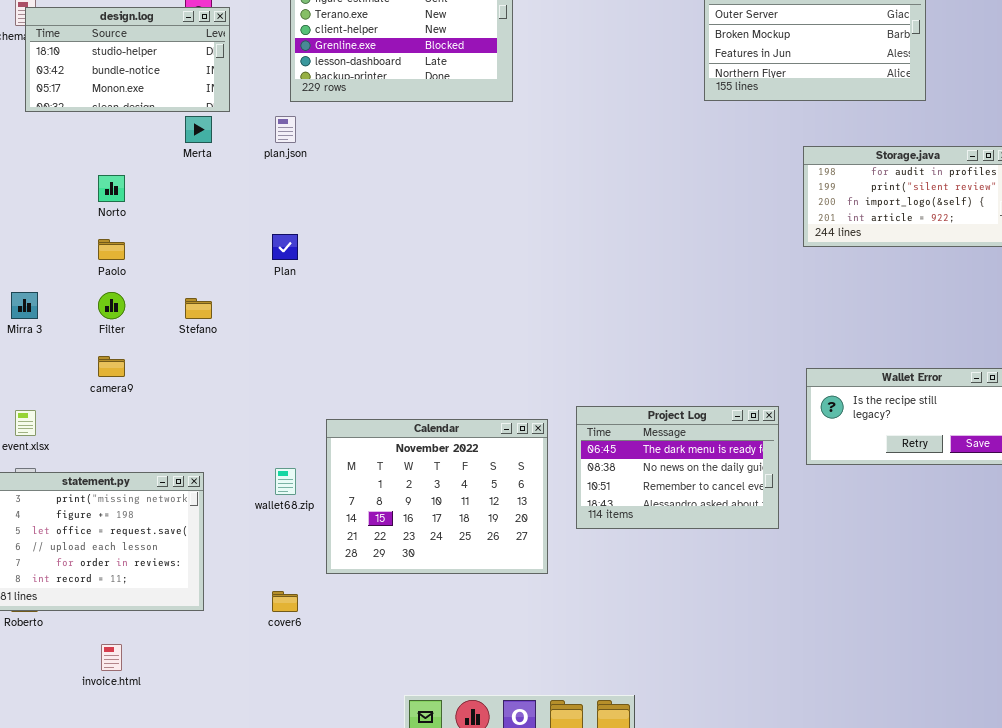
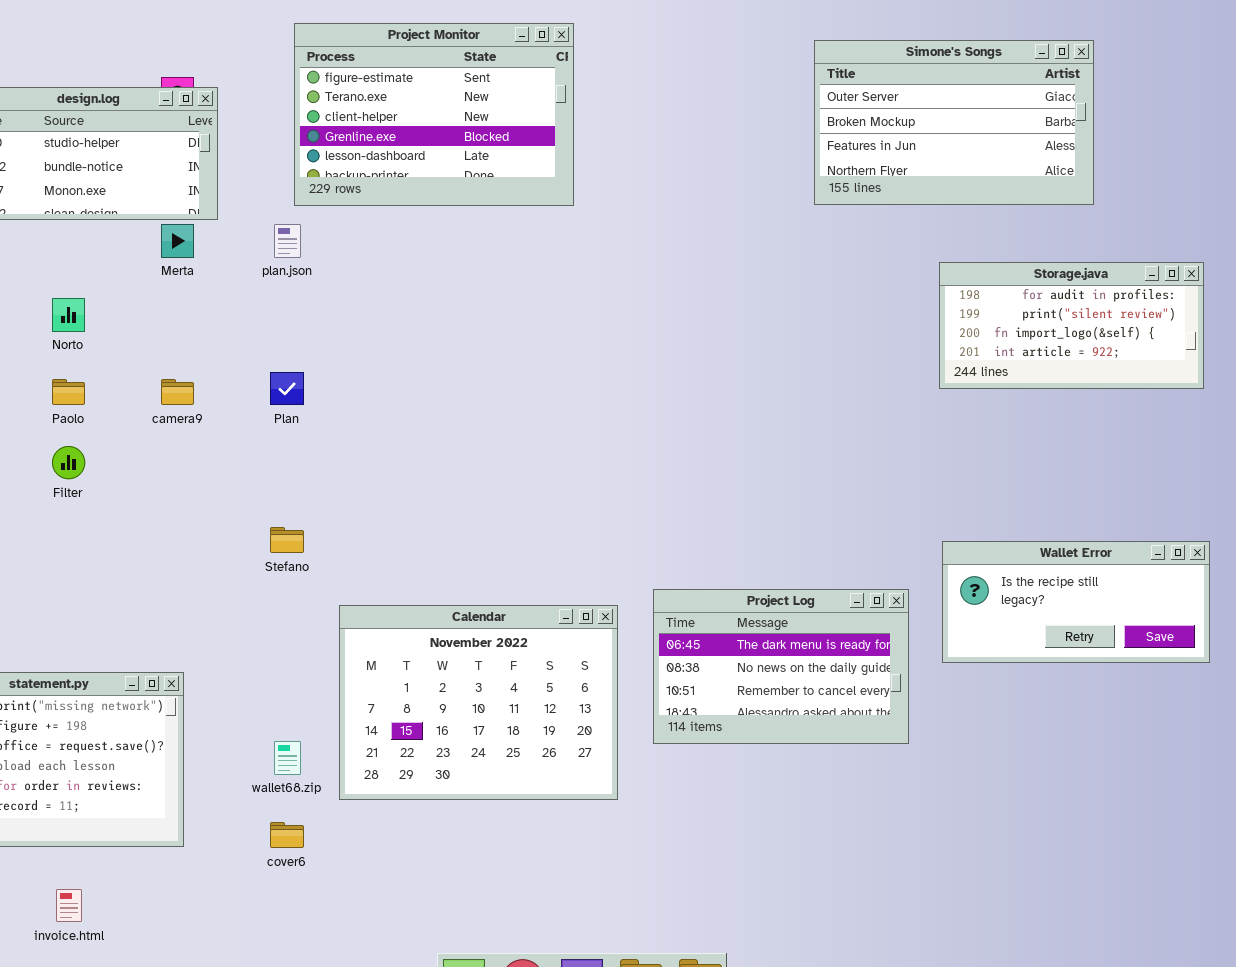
Stefano: [185,298,212,319] -> [270,527,304,553], moved
camera9: [98,356,125,377] -> [161,379,194,405], moved
wallet68.zip: [275,468,296,495] -> [274,741,301,775], moved

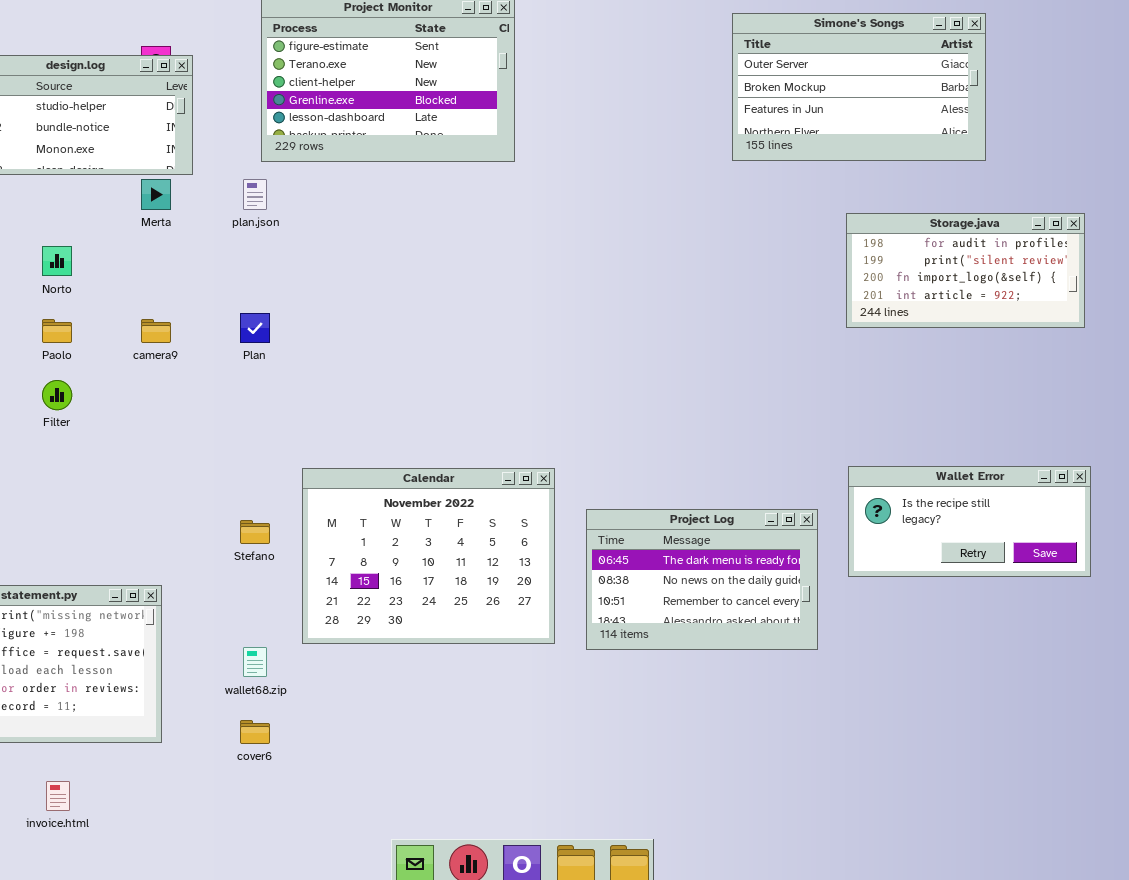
Stefano: [270,527,304,553] -> [240,520,270,544], moved
Calendar: [339,605,618,800] -> [302,468,555,644], moved

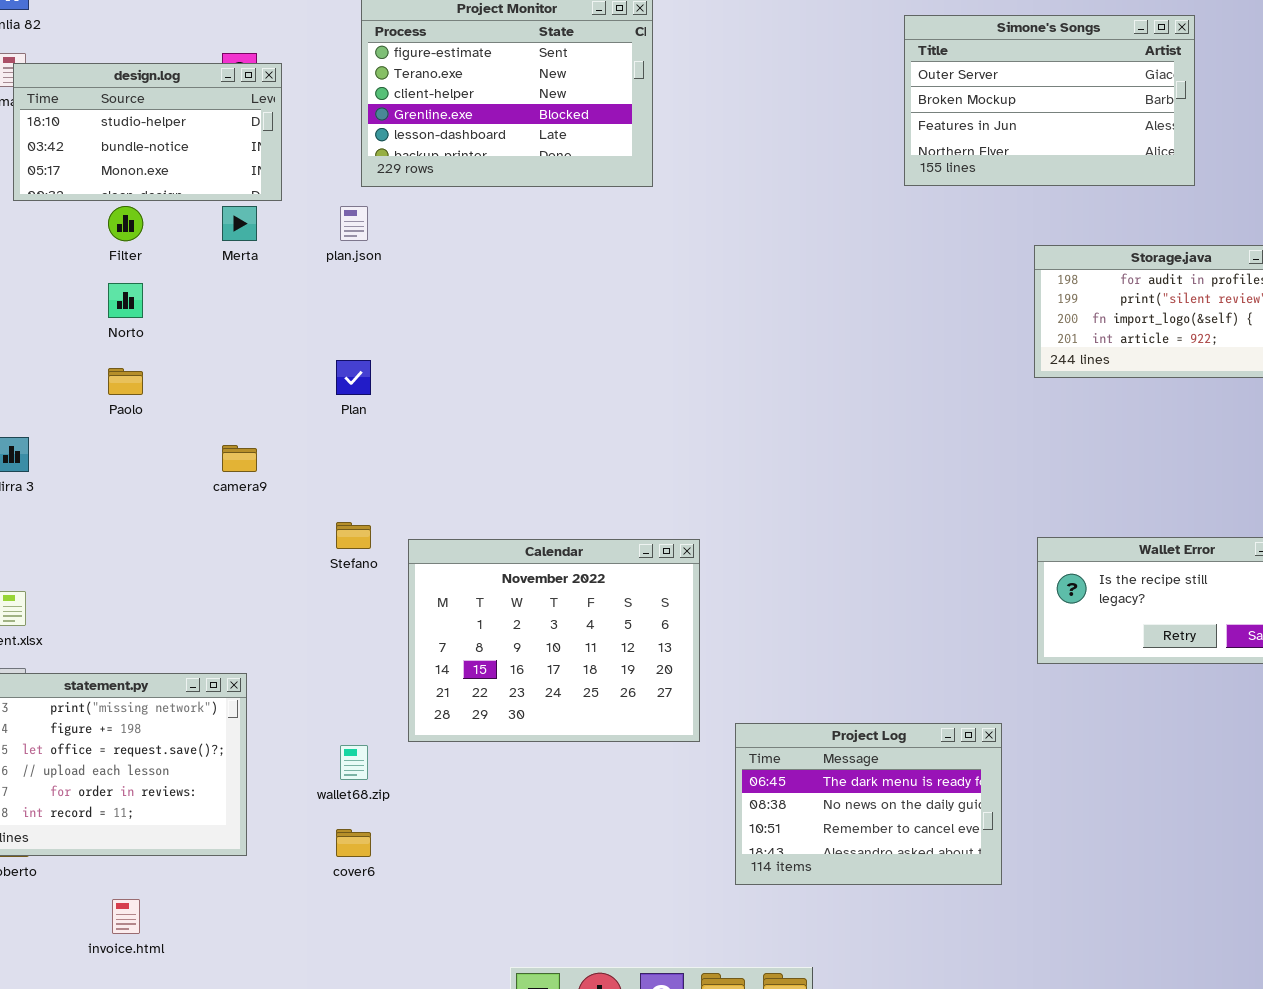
camera9: [141,319,171,343] -> [222,445,257,472], moved
Filter: [42,380,72,410] -> [108,206,143,241], moved
Project Log: [586,509,818,650] -> [735,723,1002,885], moved
Stefano: [240,520,270,544] -> [336,522,371,549], moved

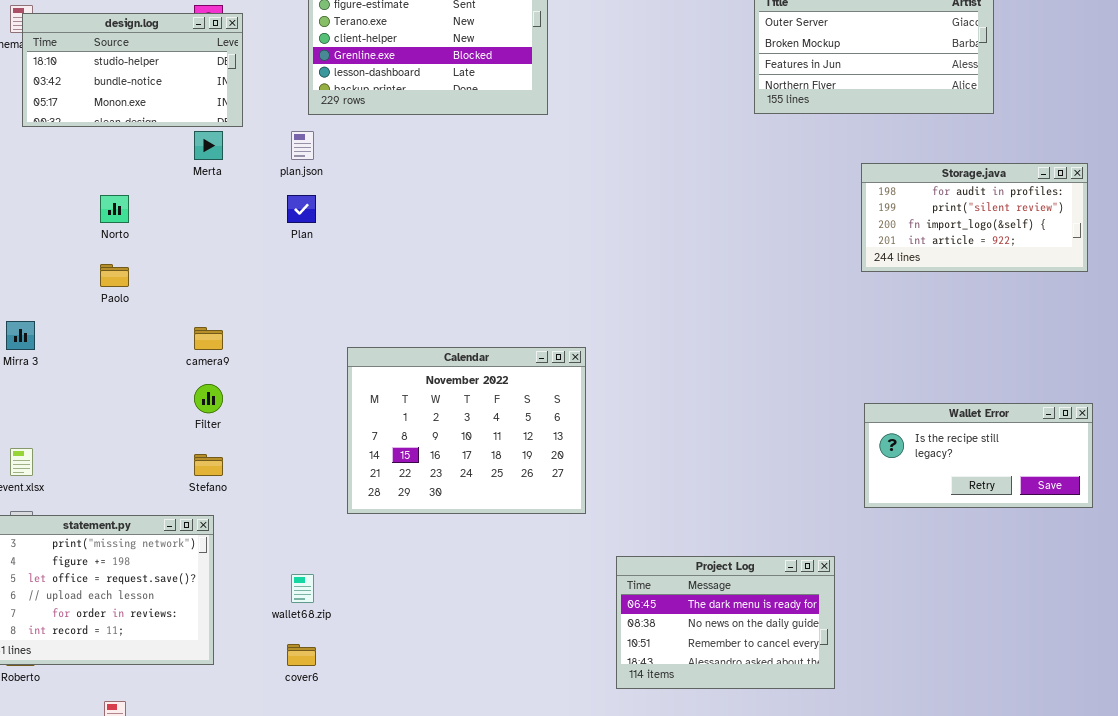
Filter: [108,206,143,241] -> [194,384,223,413], moved
Plan: [336,360,371,395] -> [287,195,316,223], moved
Stefano: [336,522,371,549] -> [194,454,223,476], moved
Calendar: [408,539,700,742] -> [347,347,586,514], moved

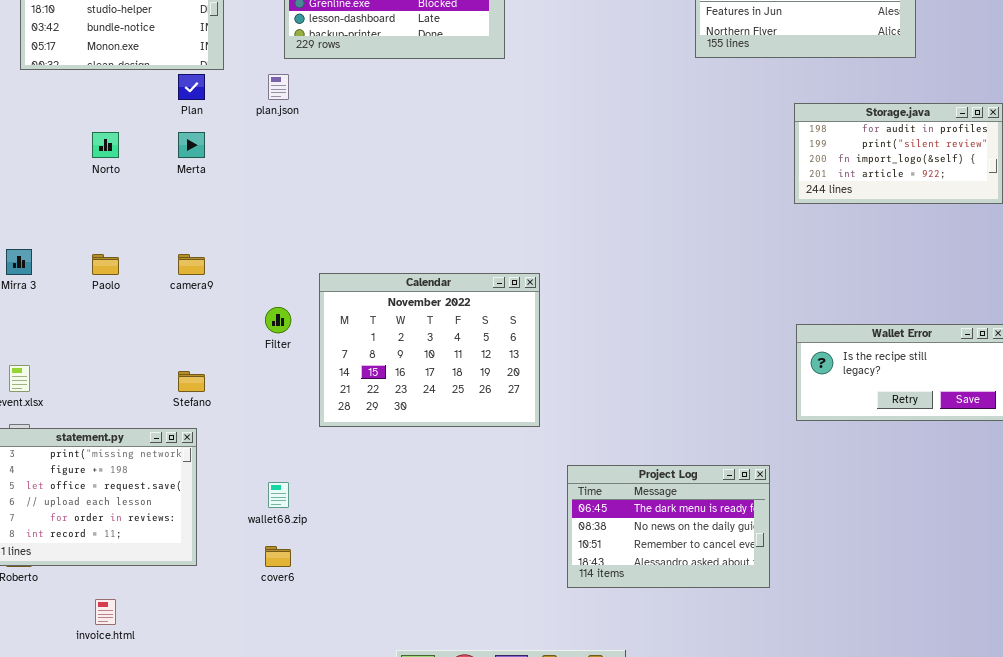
Merta: [194,131,223,160] -> [178,132,205,158], moved
Plan: [287,195,316,223] -> [178,74,205,100], moved
Paolo: [100,264,129,287] -> [92,254,119,275], moved
Filter: [194,384,223,413] -> [265,307,291,333], moved

